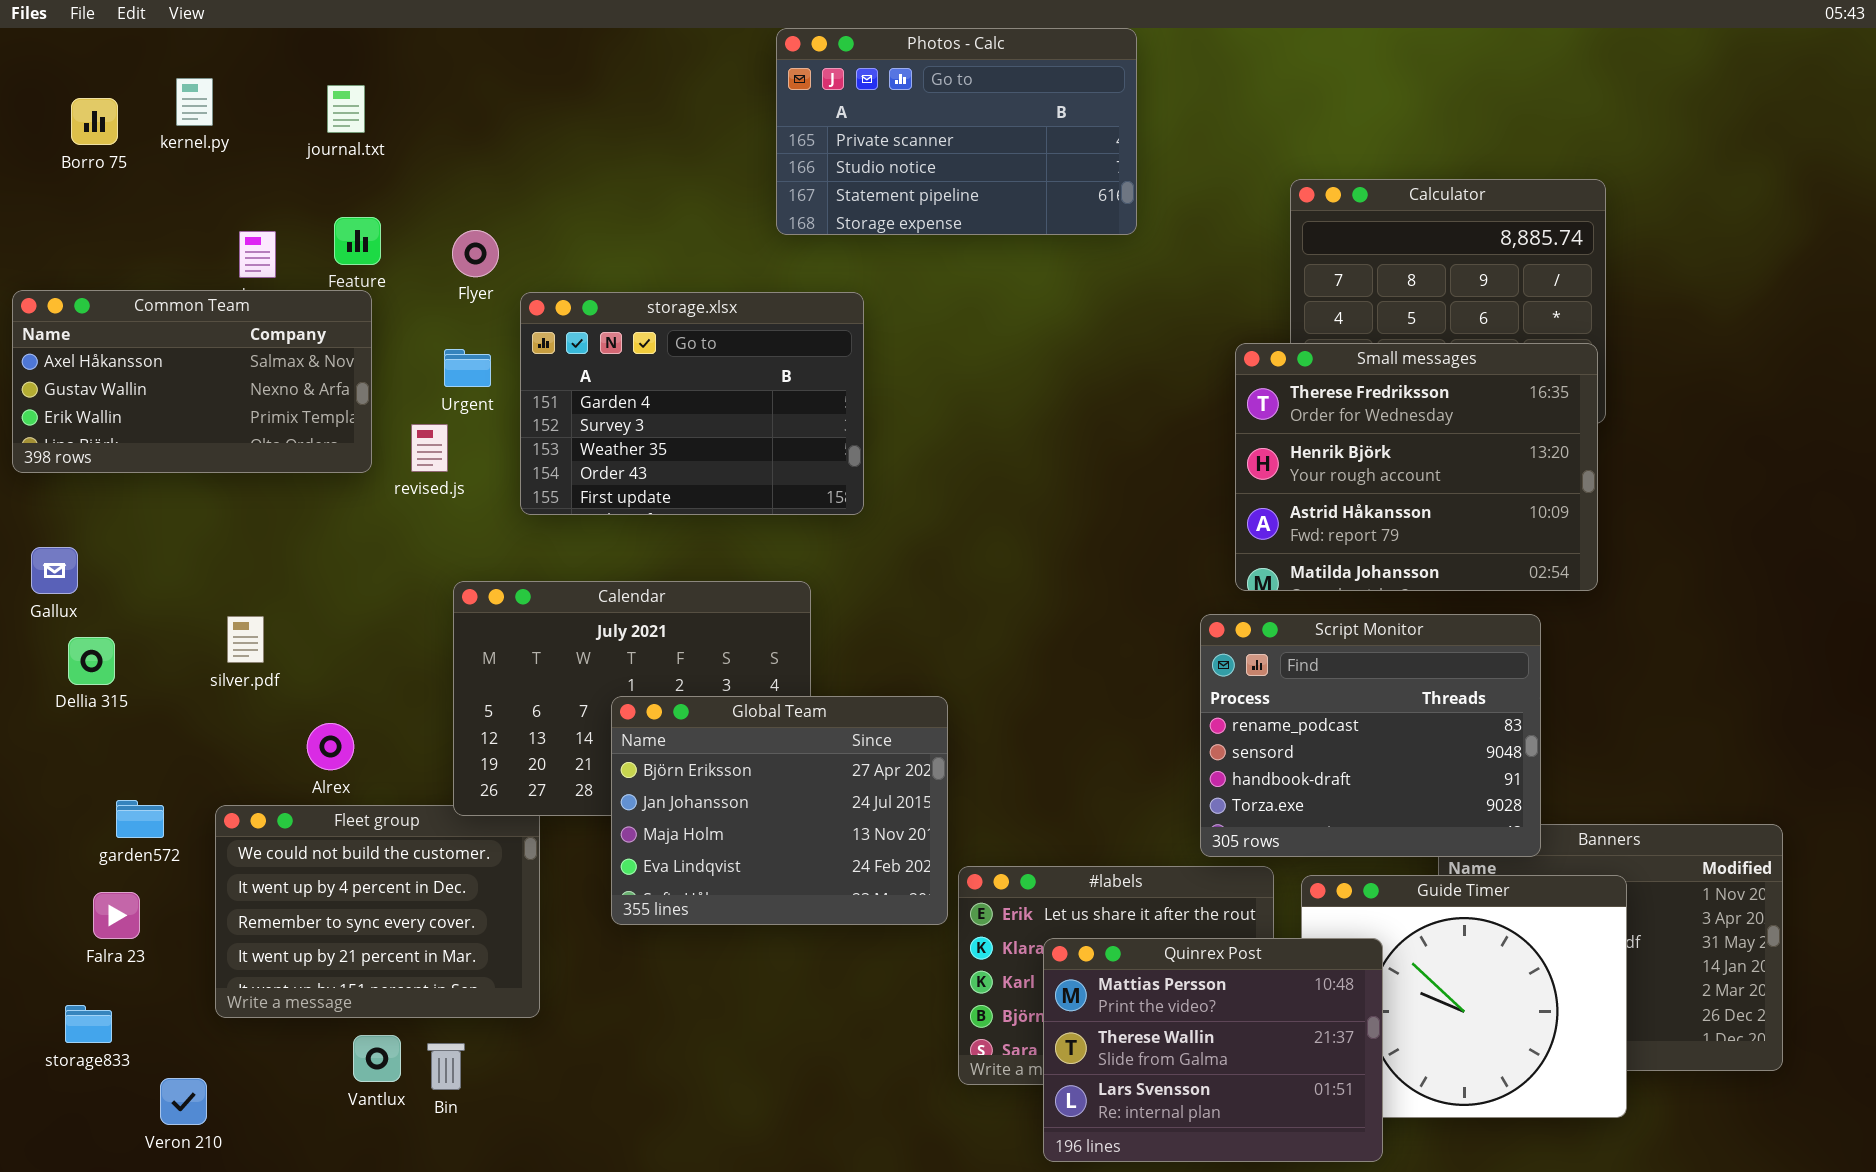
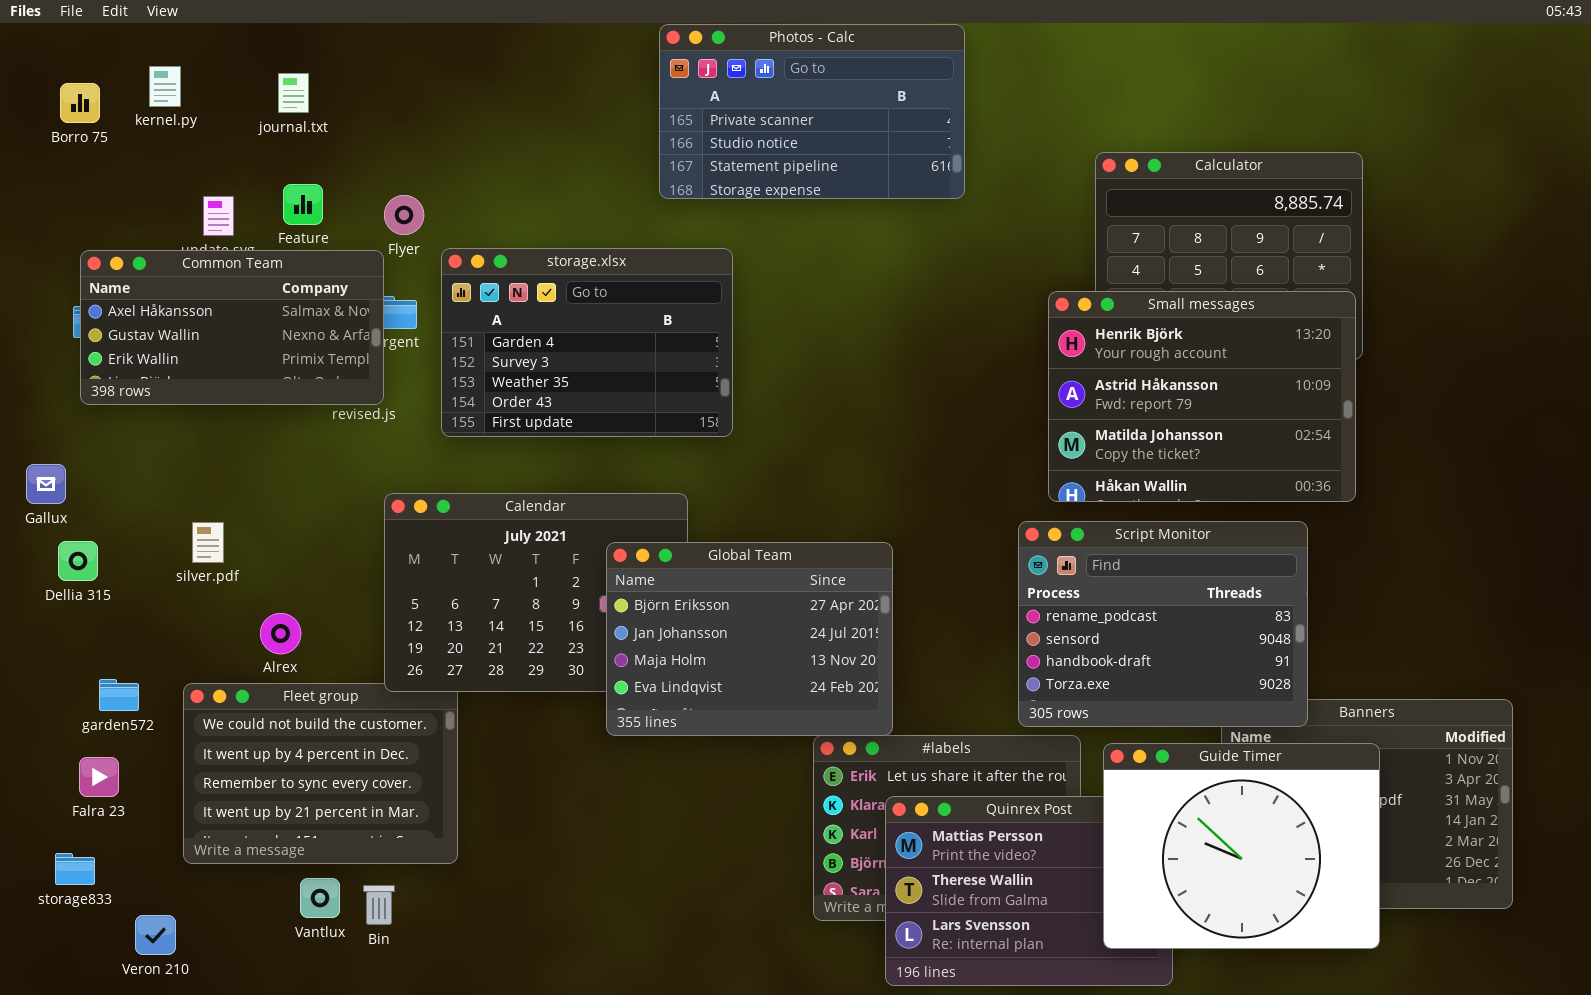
Common Team: [12,290,372,473] -> [80,250,384,405], moved
Small messages: [1235,343,1598,591] -> [1048,291,1356,502], scrolled down 1 row
Global Team: [611,696,948,925] -> [606,542,893,736], moved
Guide Timer: [1301,875,1627,1118] -> [1103,743,1380,949], raised

